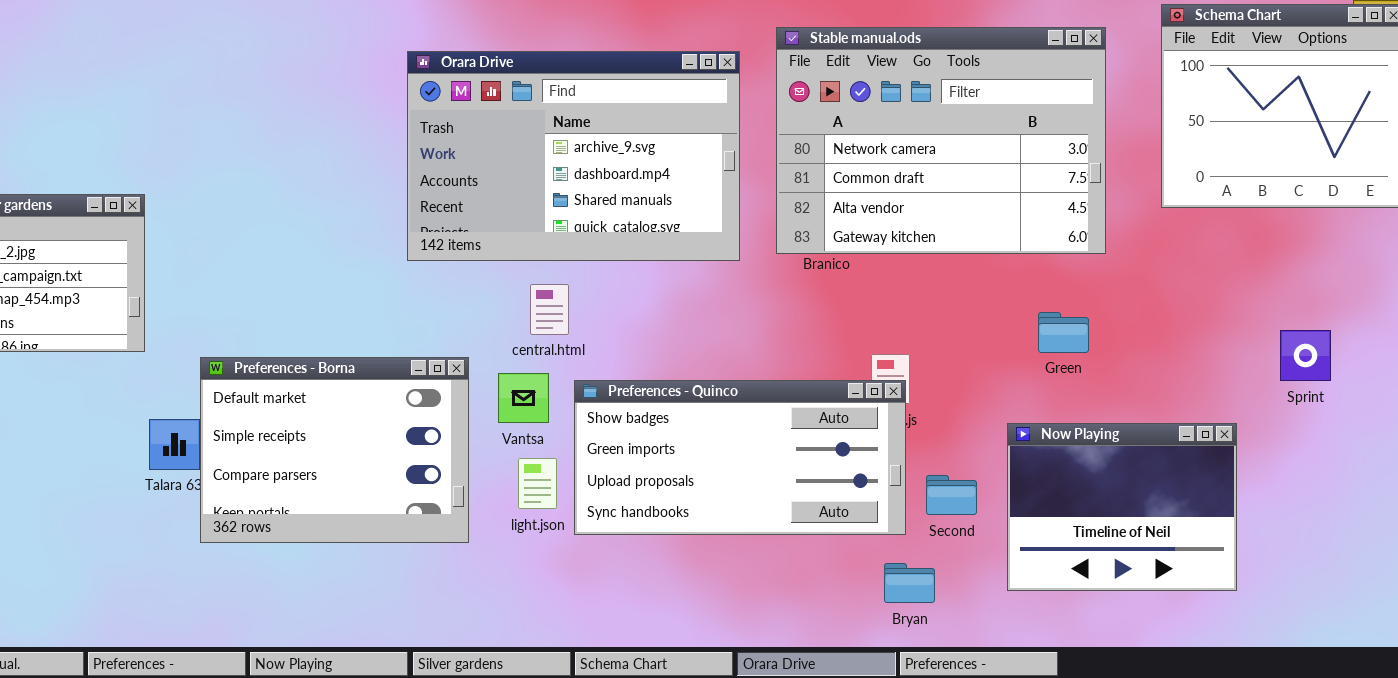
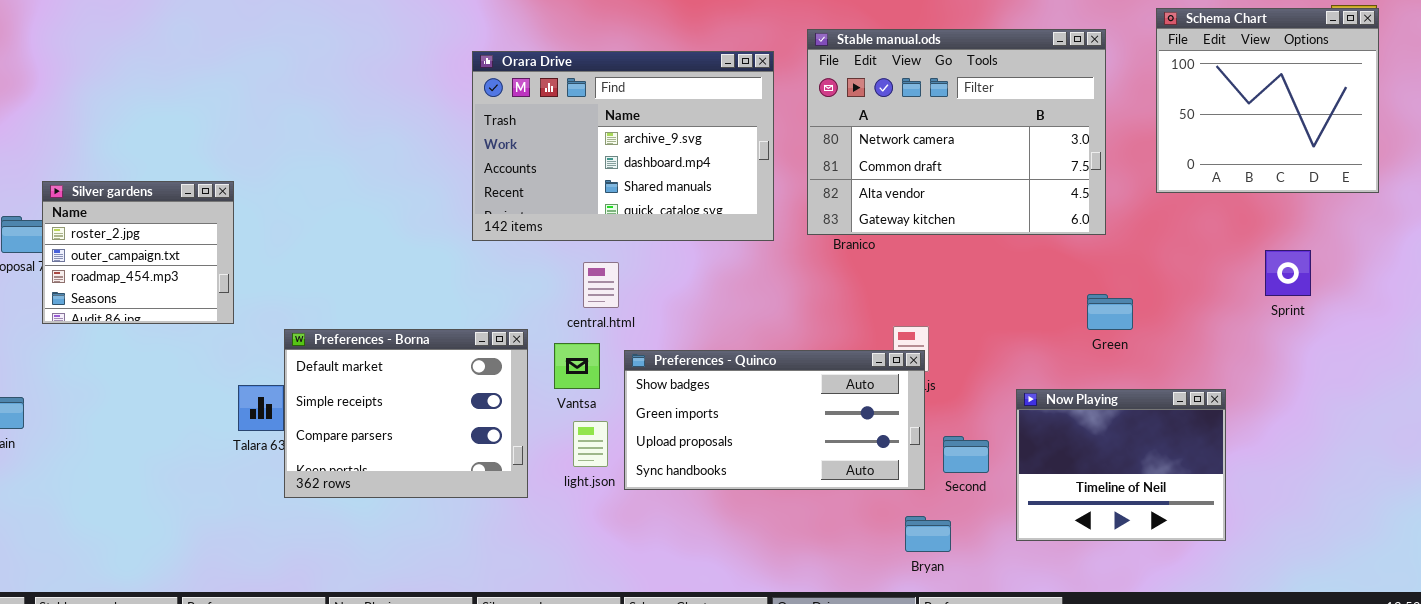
Green: [1038,312,1089,353] -> [1087,294,1133,330], moved
Sprint: [1280,330,1331,381] -> [1265,250,1311,296], moved

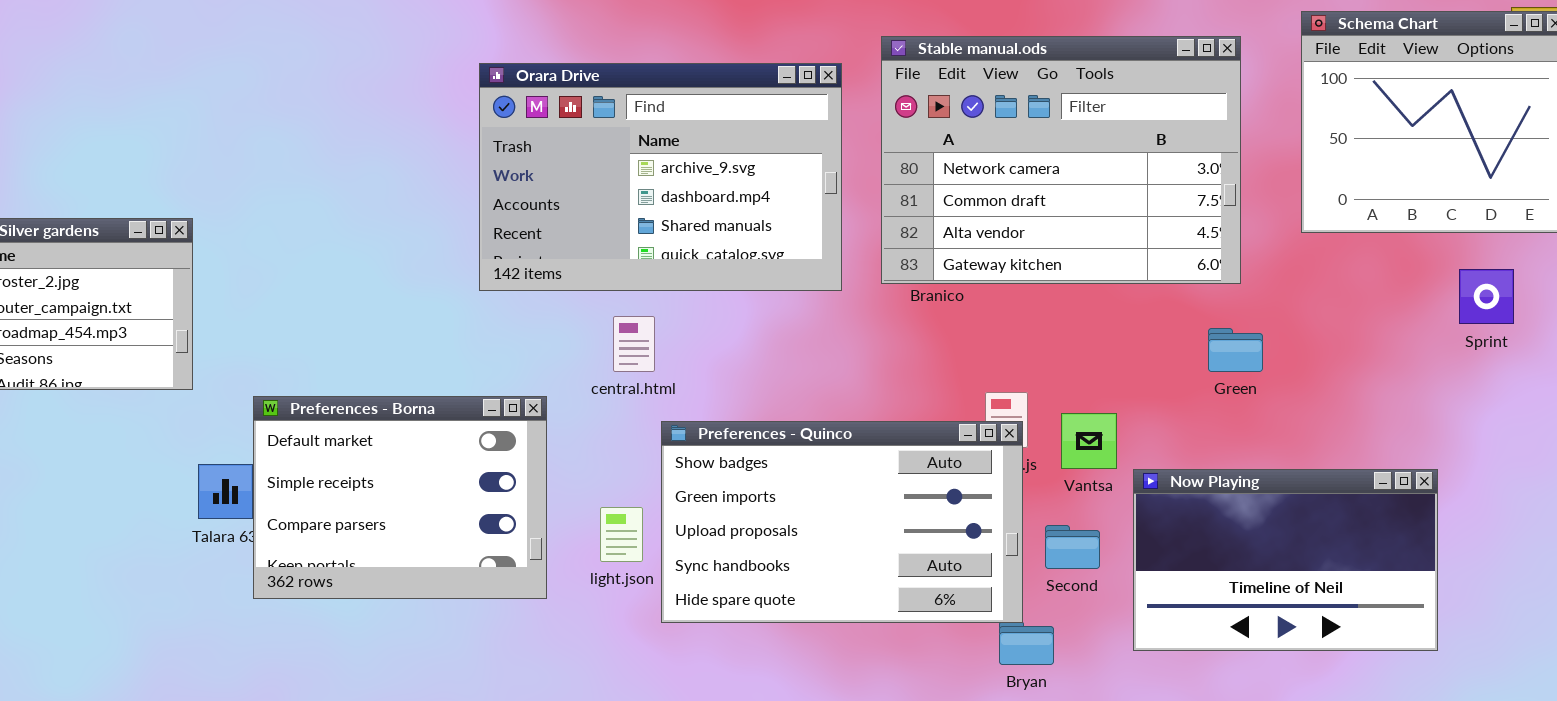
Sprint: [1265,250,1311,296] -> [1459,269,1514,324], moved
Green: [1087,294,1133,330] -> [1208,328,1263,372], moved
Vantsa: [554,343,600,389] -> [1061,413,1117,469], moved
Preferences - Quinco: [624,350,925,490] -> [661,421,1023,623], resized
Now Playing: [1016,389,1226,541] -> [1133,469,1438,651], resized

